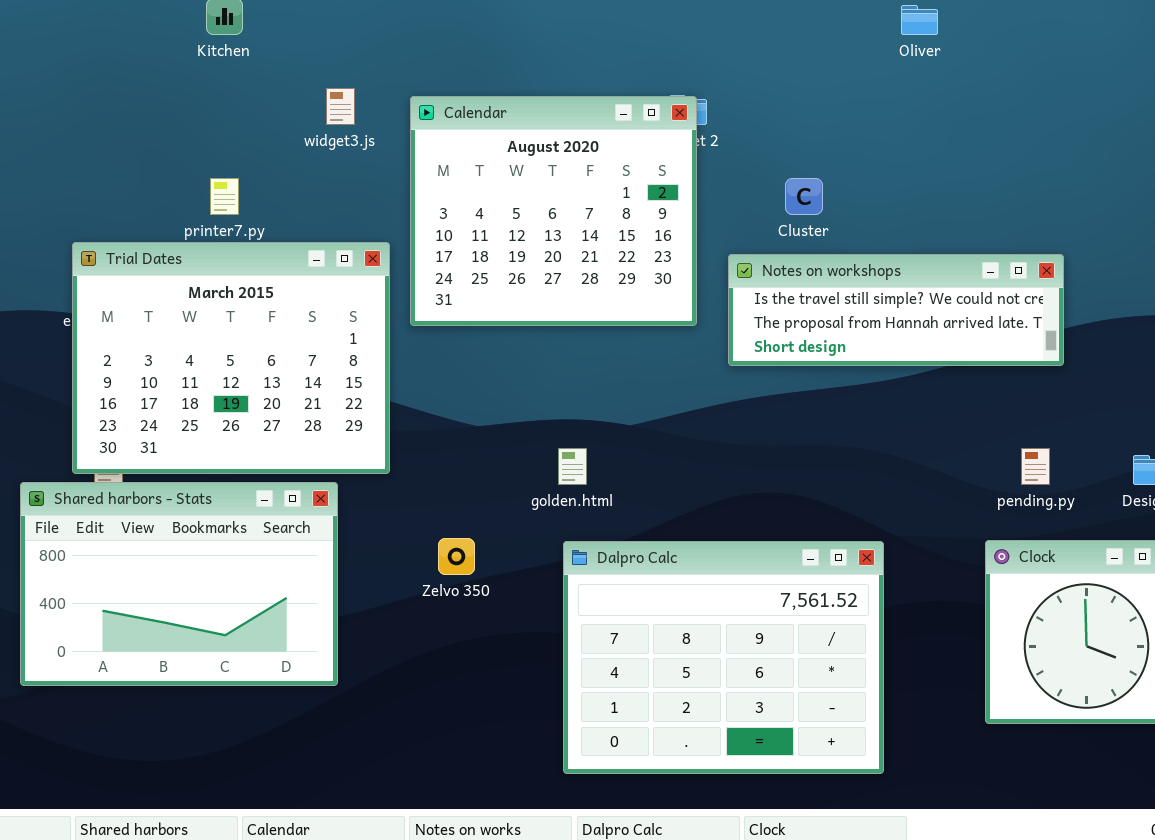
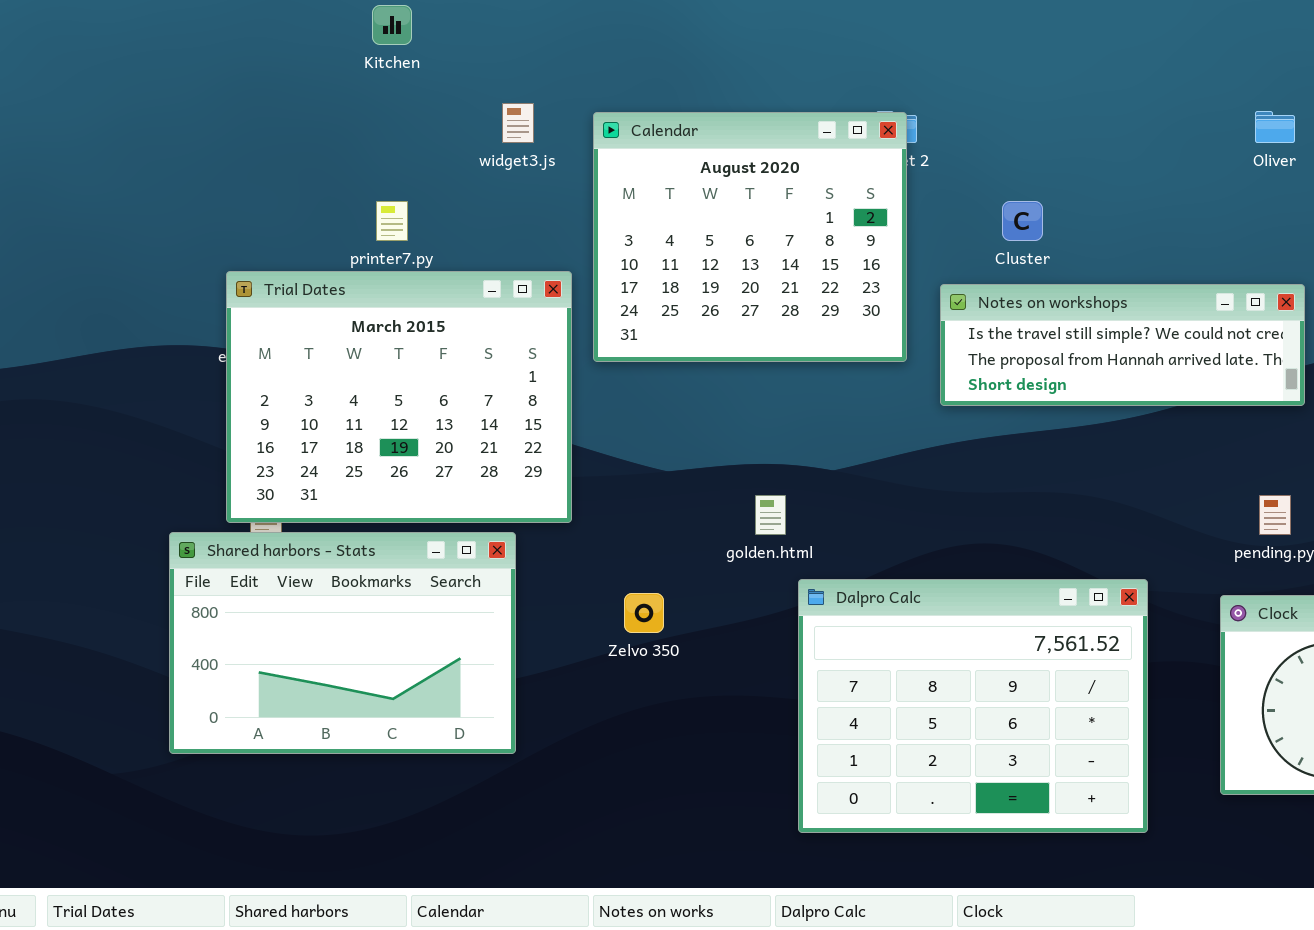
Oliver: [901,5,938,35] -> [1255,111,1295,143], moved
Dalpro Calc: [563,541,884,774] -> [798,579,1148,833], moved

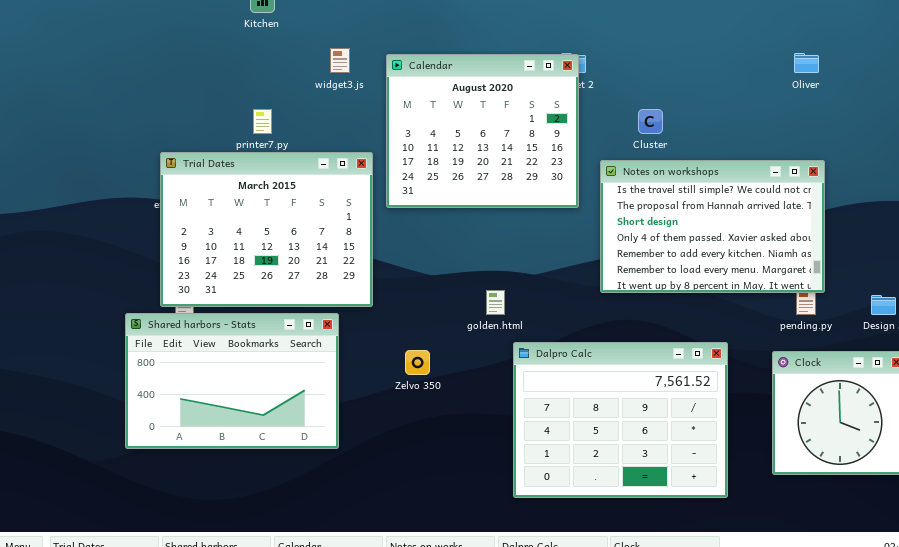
Notes on workshops: [940,284,1305,406] -> [600,160,825,293], resized

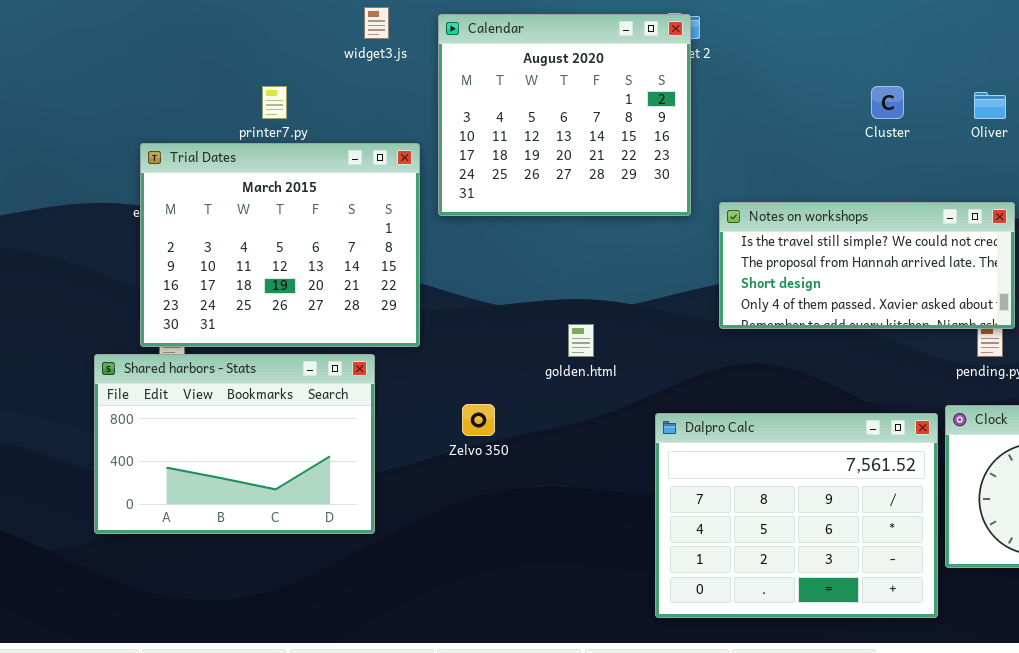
Oliver: [794,53,819,73] -> [974,92,1006,119], moved
Cluster: [638,109,663,134] -> [871,86,904,119], moved
Notes on workshops: [600,160,825,293] -> [719,202,1015,329], resized
Dalpro Calc: [513,342,728,498] -> [655,413,938,618], moved

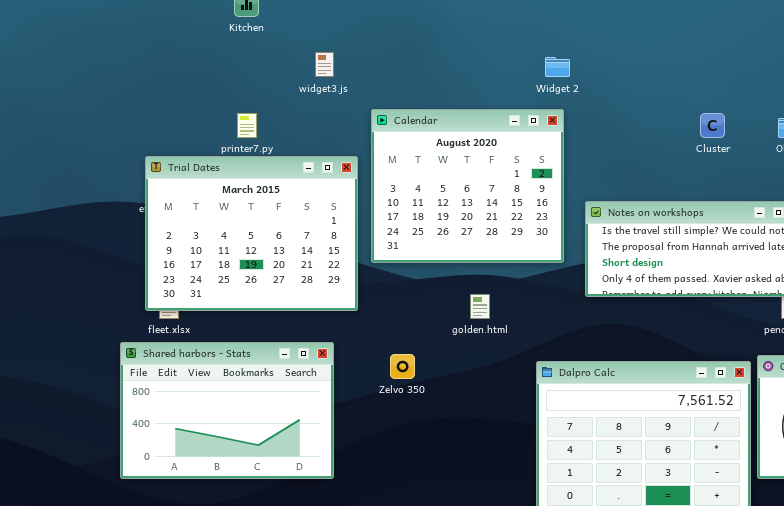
Calendar: [438,14,691,216] -> [371,109,564,263], moved
Shared harbors - Stats: [94,354,375,534] -> [120,342,334,479], moved

